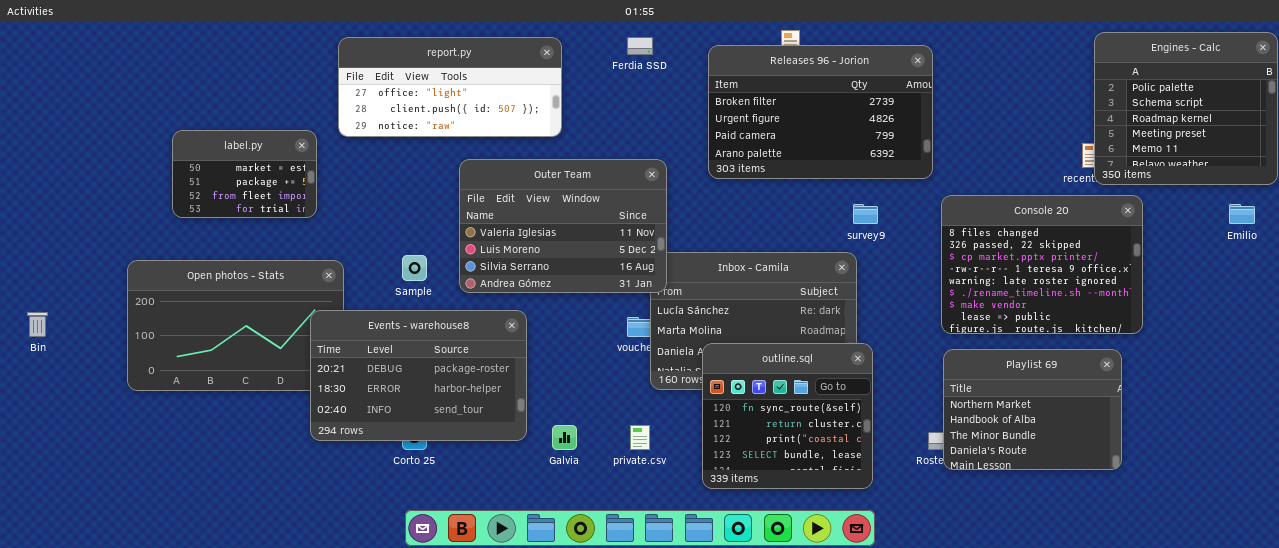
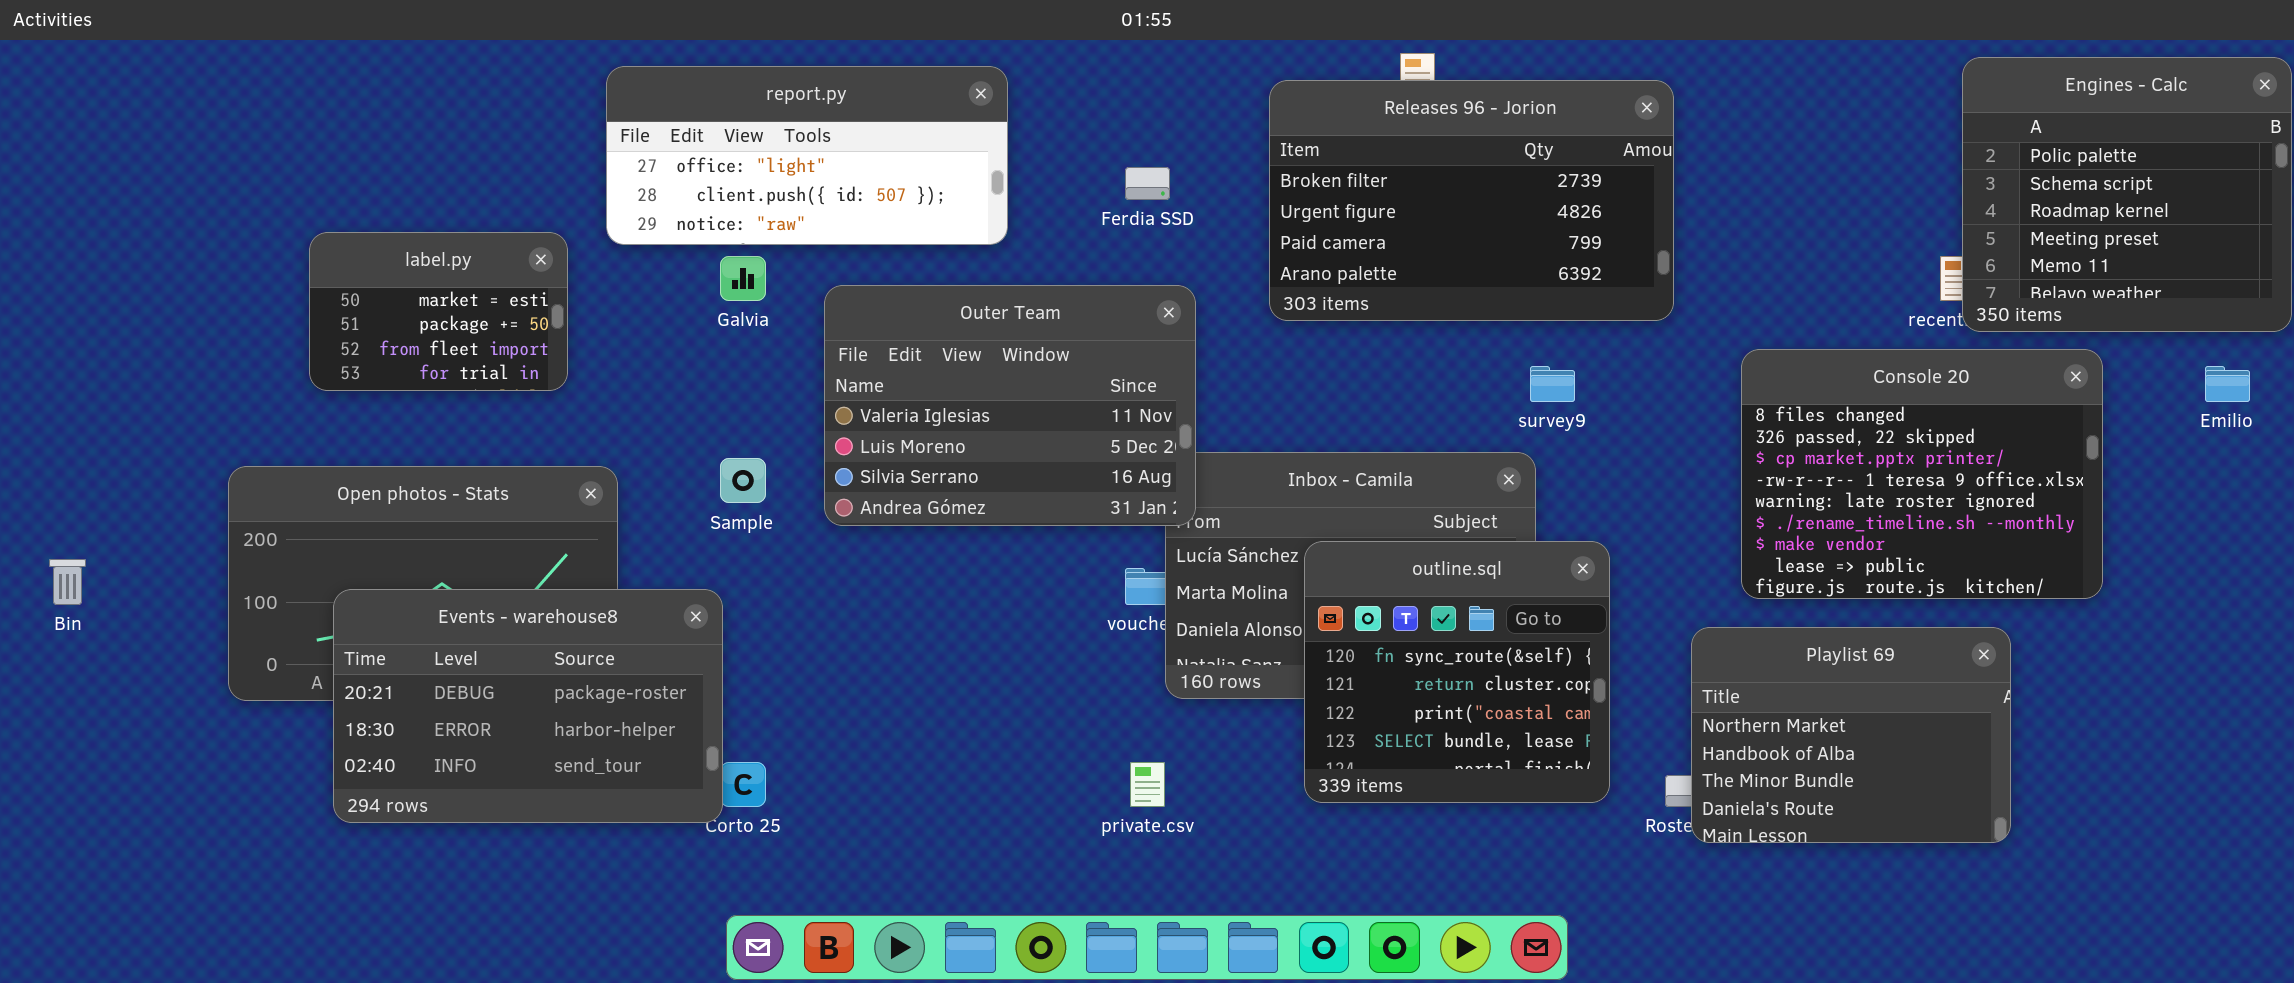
Ferdia SSD: [627,37,653,55] -> [1125,167,1170,200], moved
Console 20: [941,195,1143,334] -> [1741,349,2103,599], moved
Events - warehouse8: [310,310,527,441] -> [333,589,723,823], moved
outline.sql: [702,343,873,489] -> [1304,541,1610,803], moved
Galvia: [552,425,577,450] -> [720,256,766,301], moved

